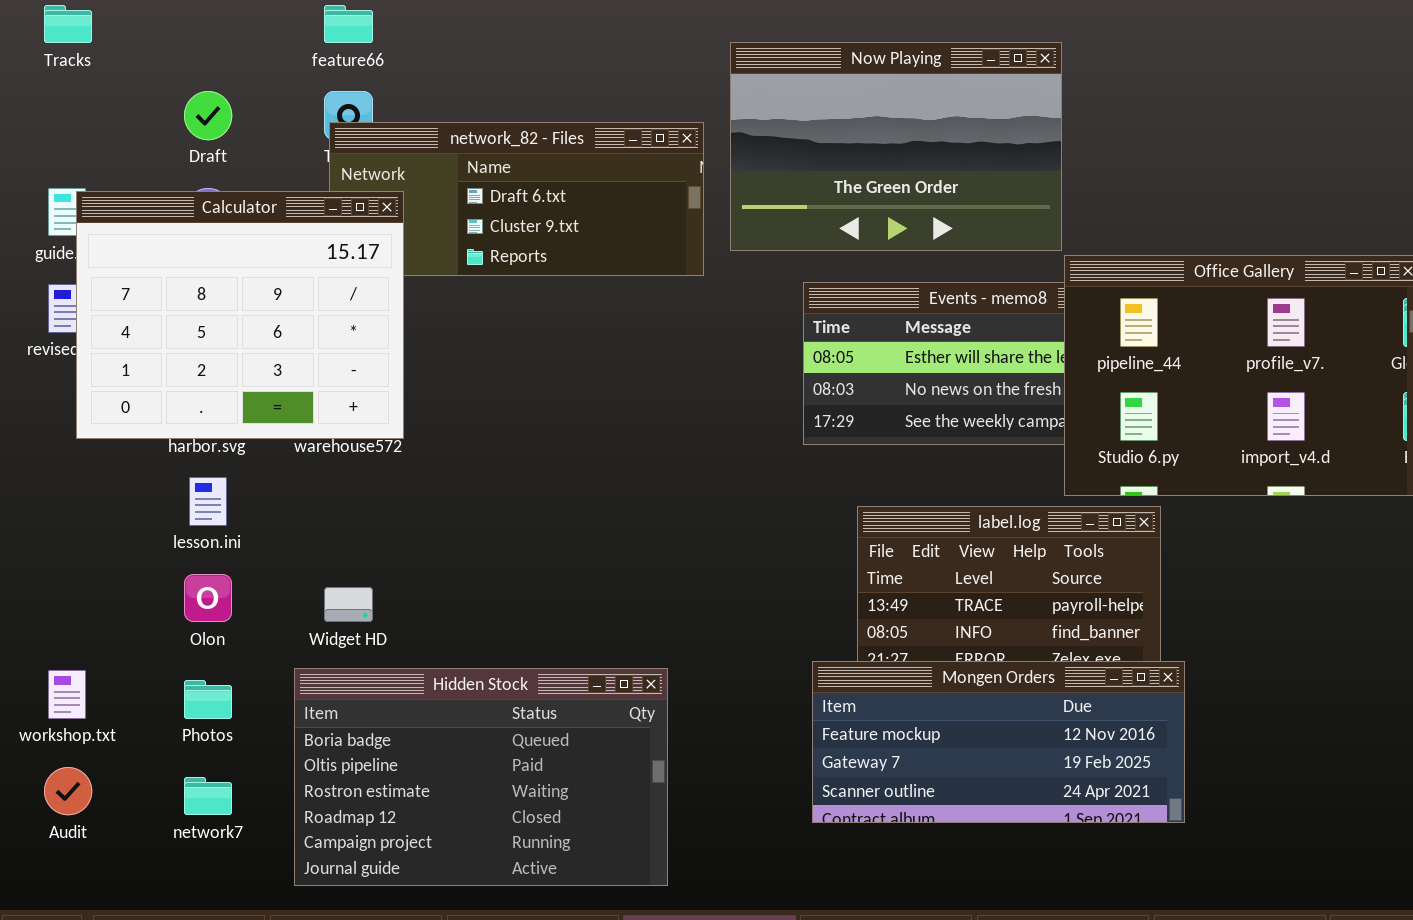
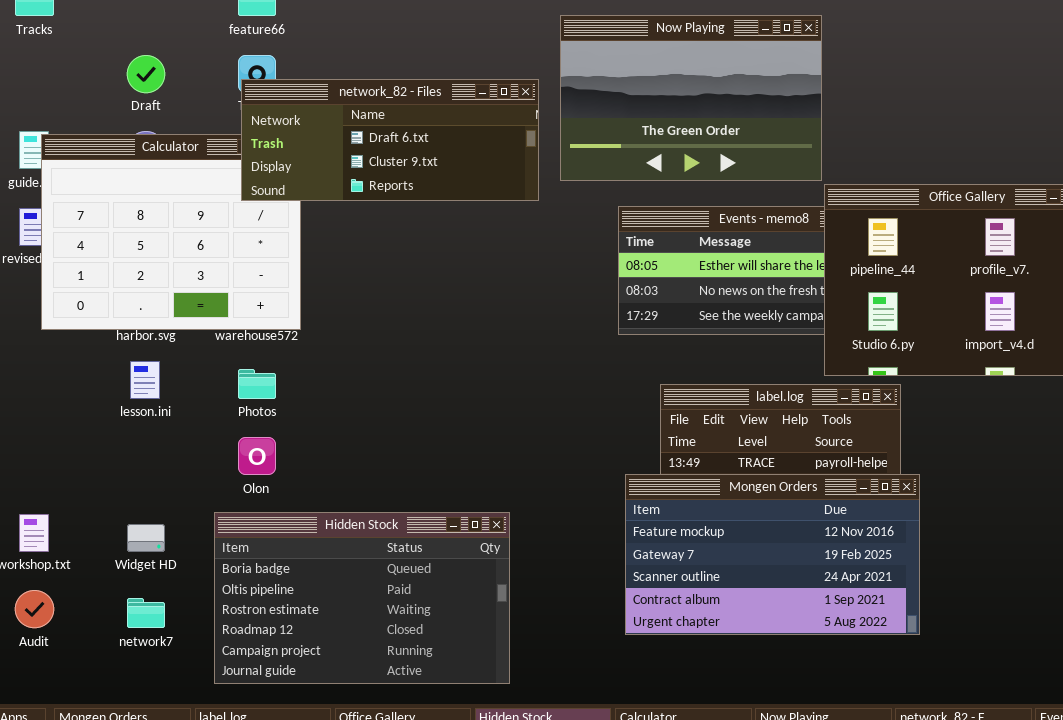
network_82 - Files: [329,122,704,276] -> [241,79,539,201], raised
Olon: [184,574,232,622] -> [238,437,276,475], moved
Widget HD: [324,587,373,622] -> [127,524,165,552], moved
Mongen Orders: [812,661,1185,823] -> [625,474,920,635], resized
Photos: [184,680,232,719] -> [238,369,276,399], moved

